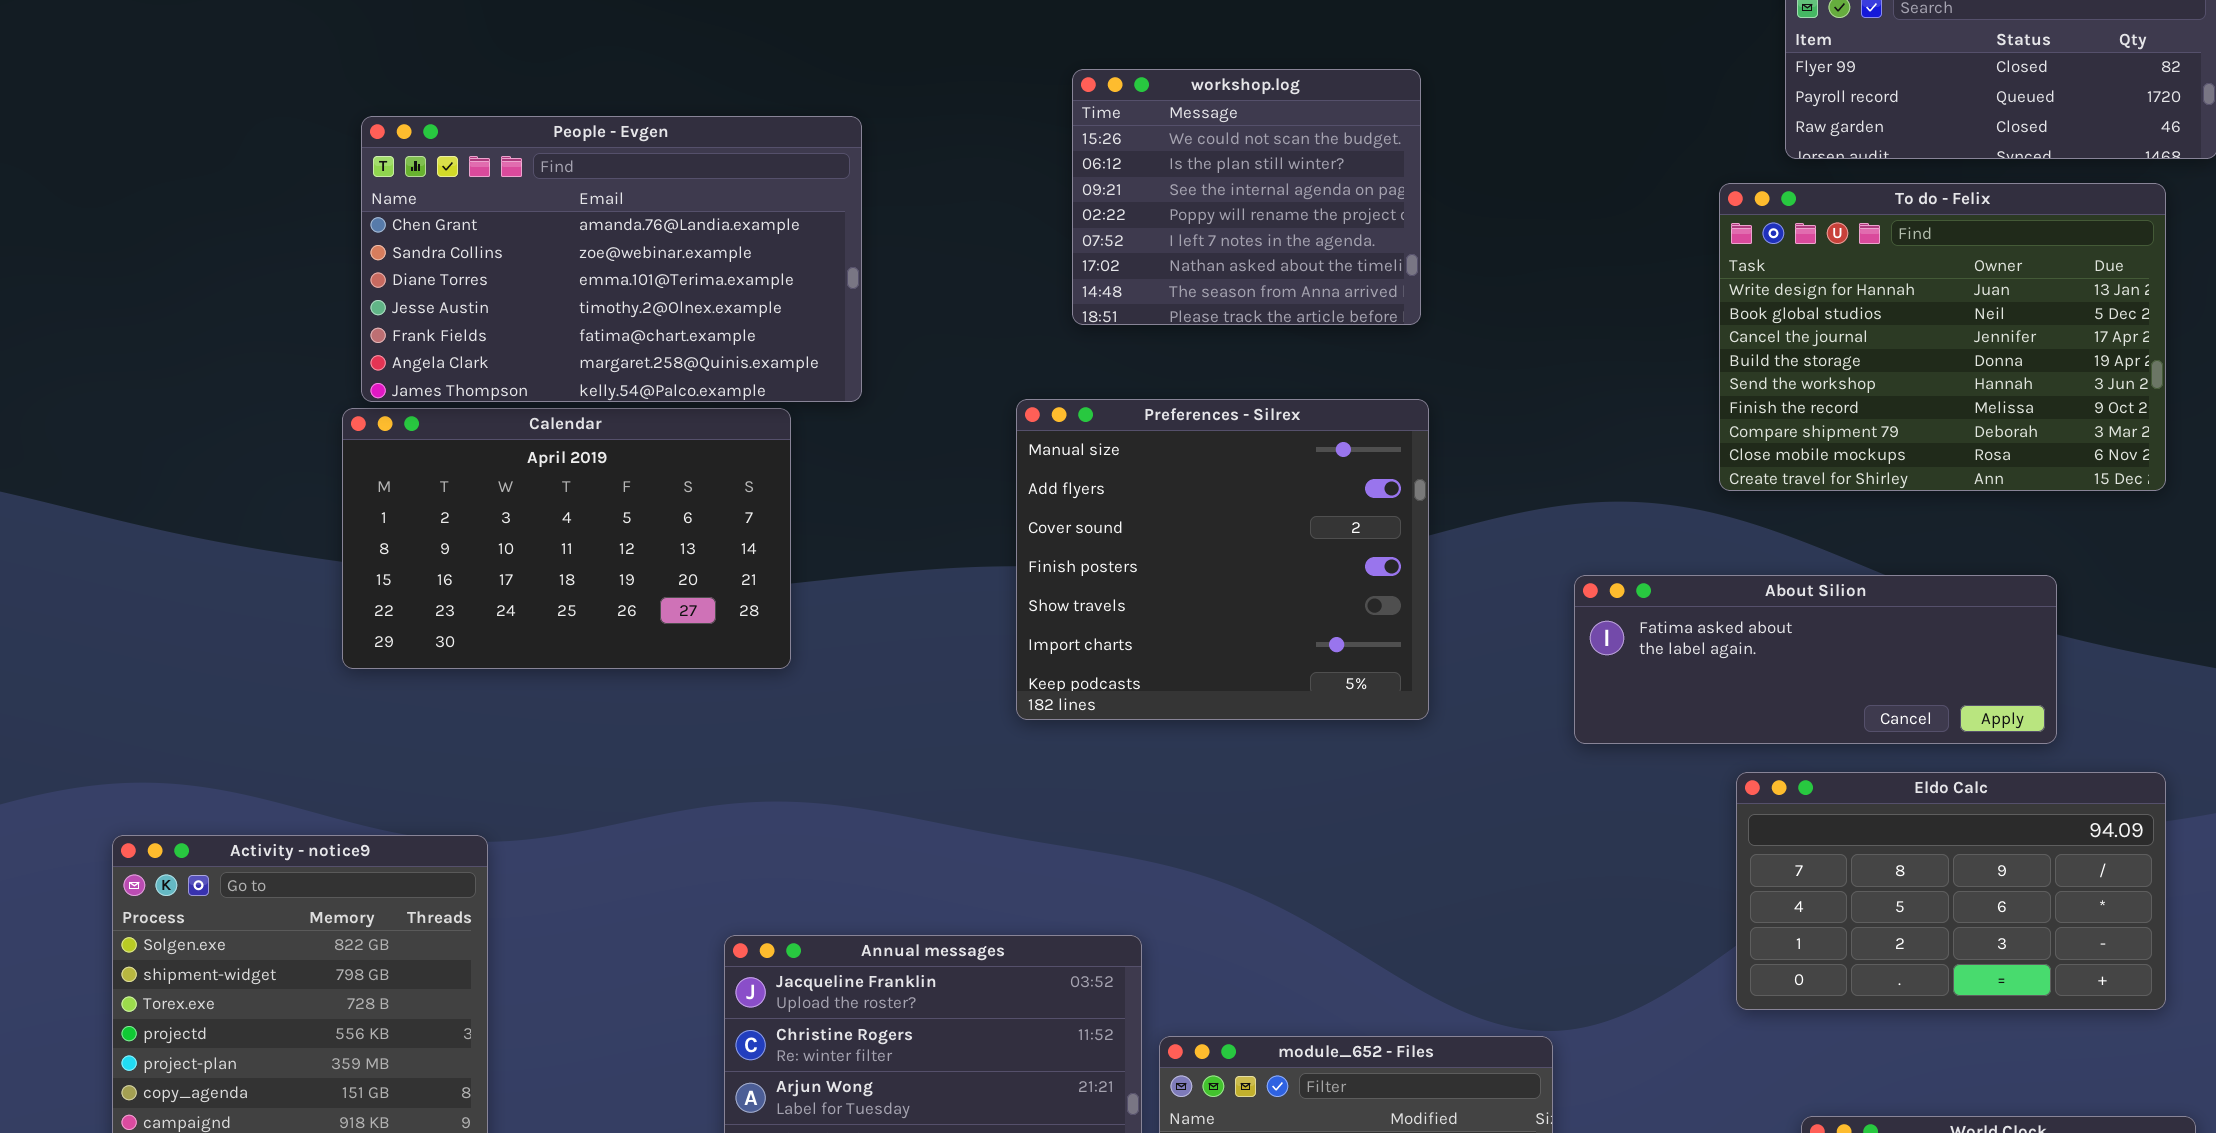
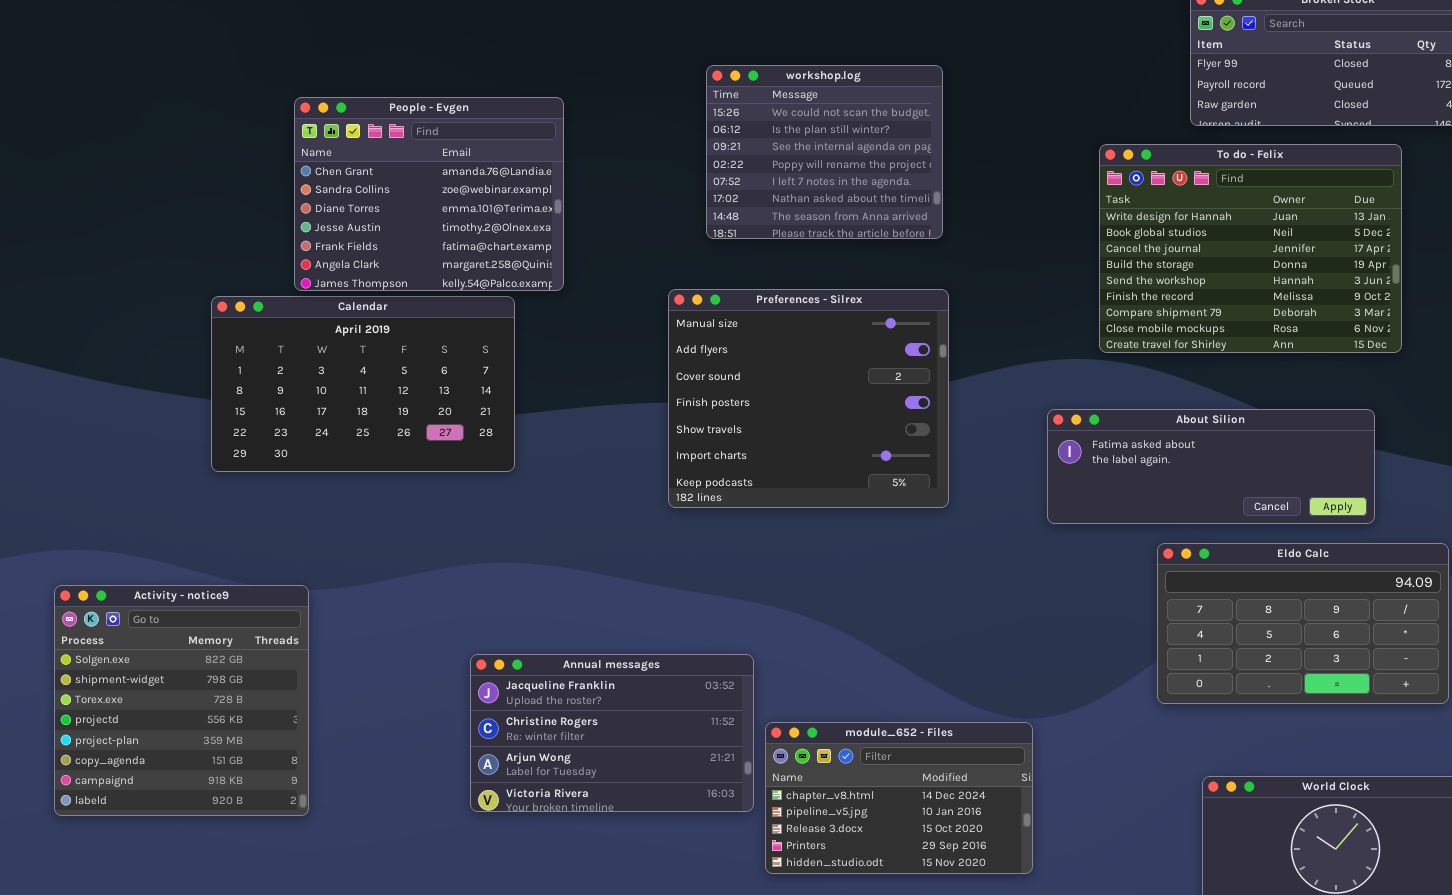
People - Evgen: [361,116,862,402] -> [294,97,564,291], resized
To do - Felix: [1719,183,2166,491] -> [1099,144,1402,353], moved

